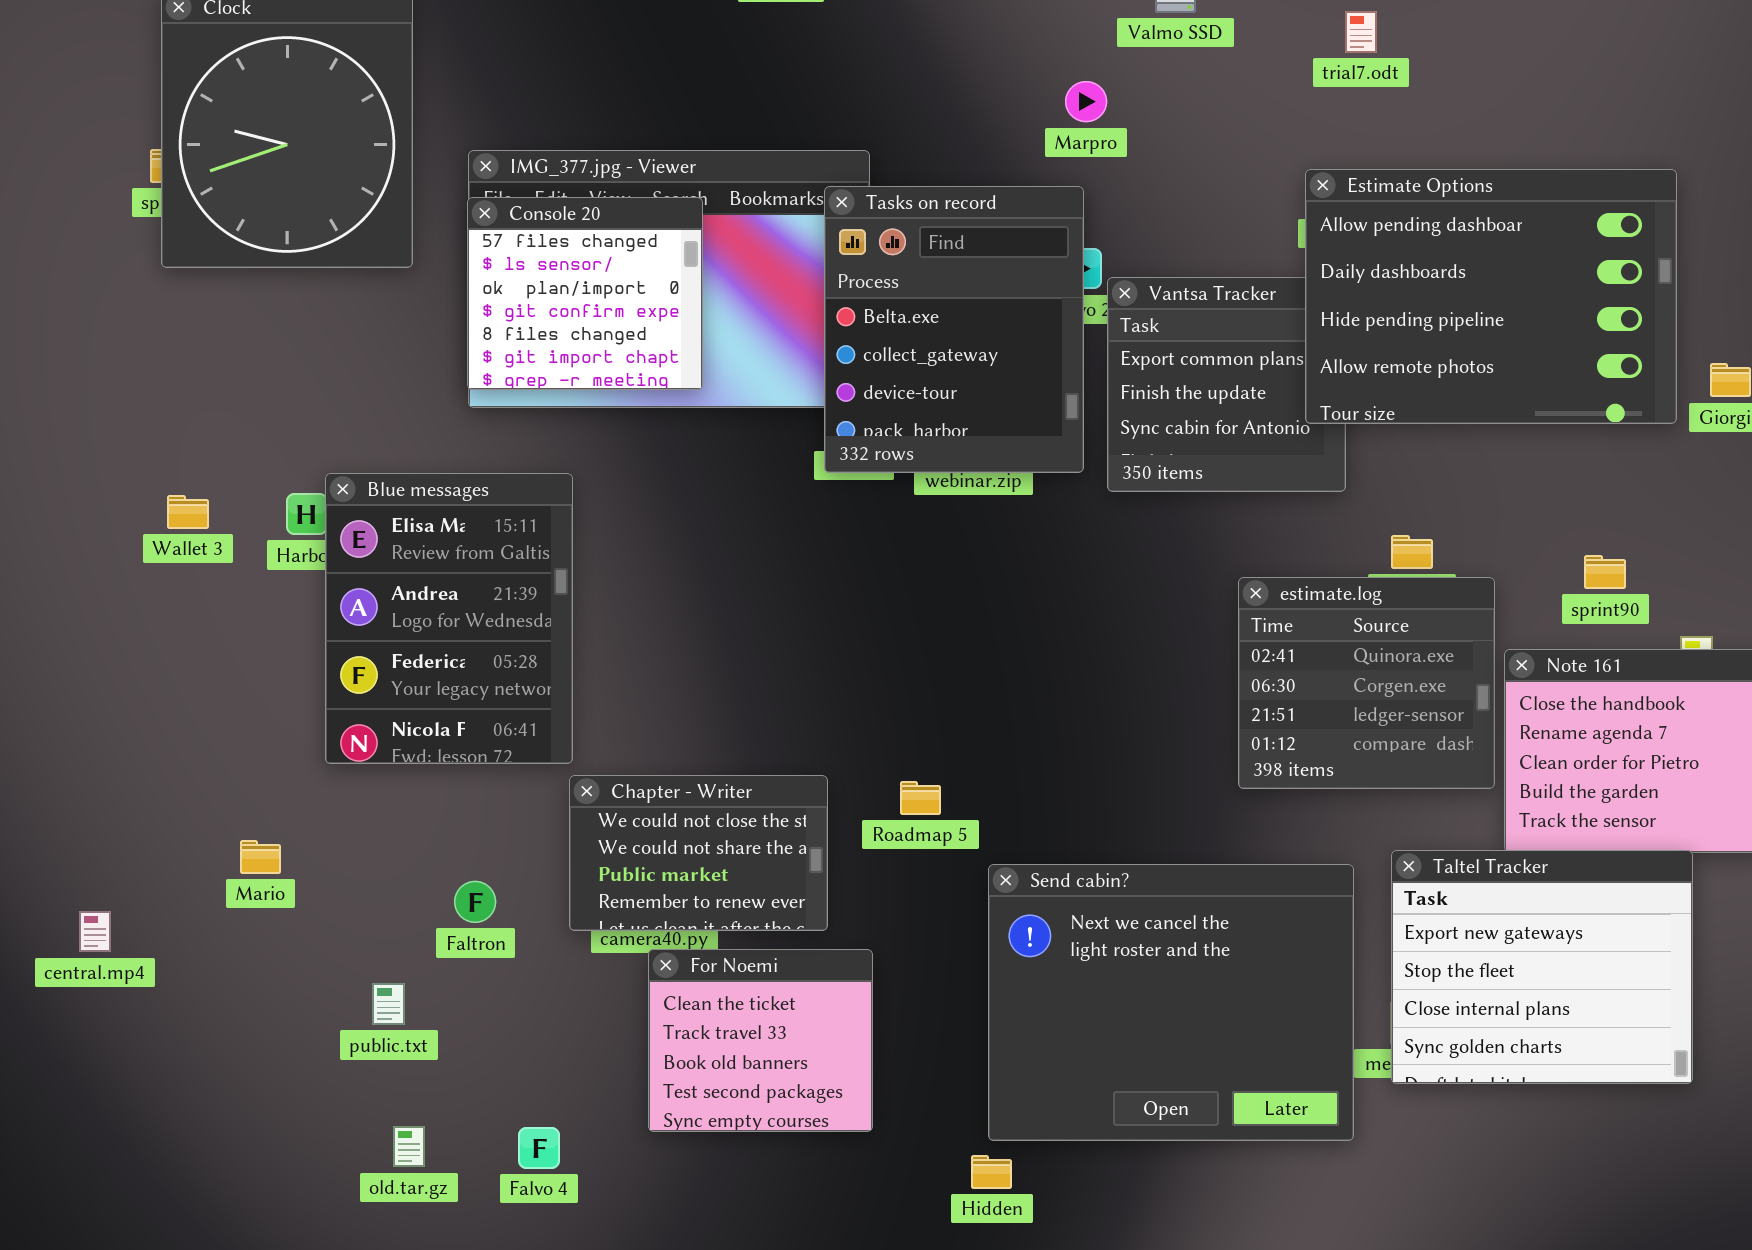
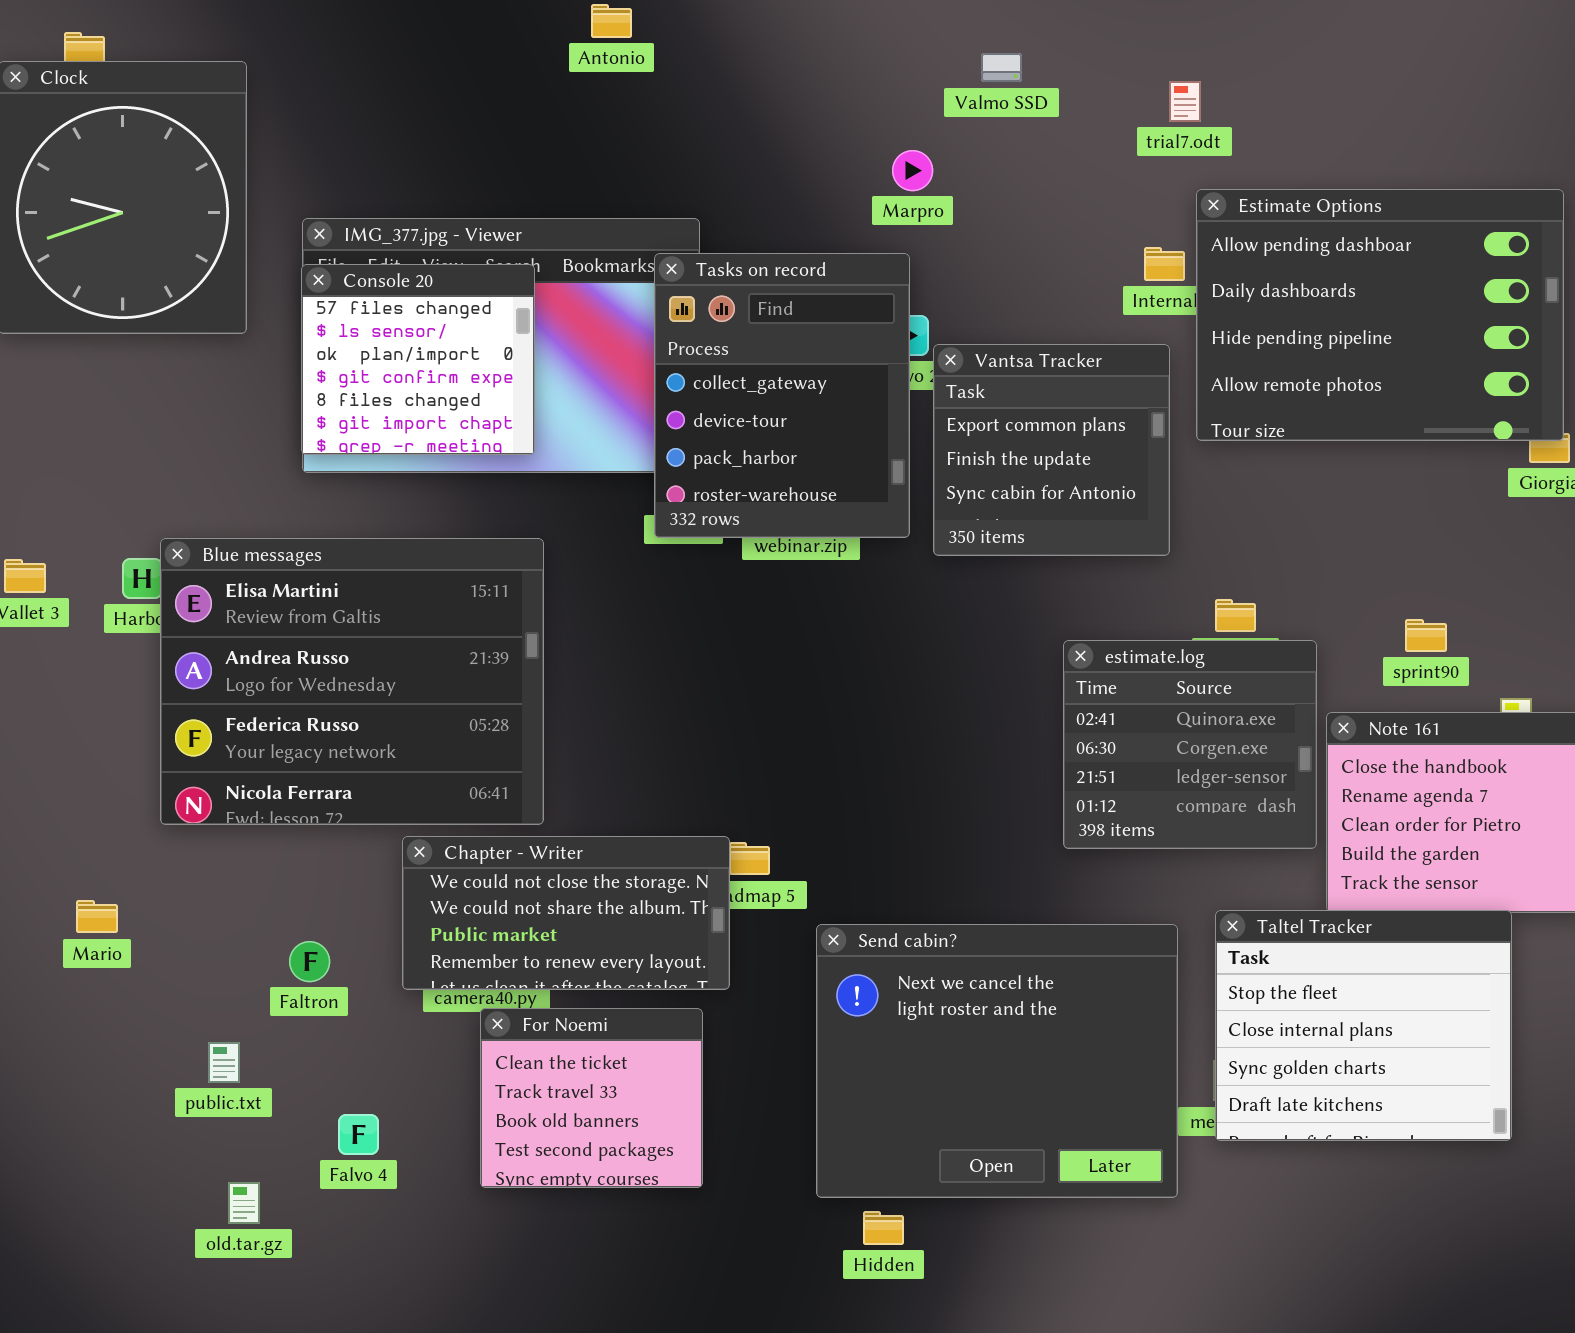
Estimate Options: [1305,169,1677,424] -> [1196,189,1564,441], moved
Tasks on record: [824,186,1084,473] -> [654,253,910,538], scrolled down 1 row
Blue messages: [325,473,573,764] -> [160,538,544,825], resized
Chapter - Writer: [569,775,828,931] -> [402,836,730,990], resized
Taltel Tracker: [1391,850,1693,1084] -> [1215,910,1512,1141], scrolled down 1 row
Falvo 4: [518,1127,560,1169] -> [338,1114,379,1155], moved
Hidden: [971,1155,1012,1189] -> [863,1211,904,1245], moved

